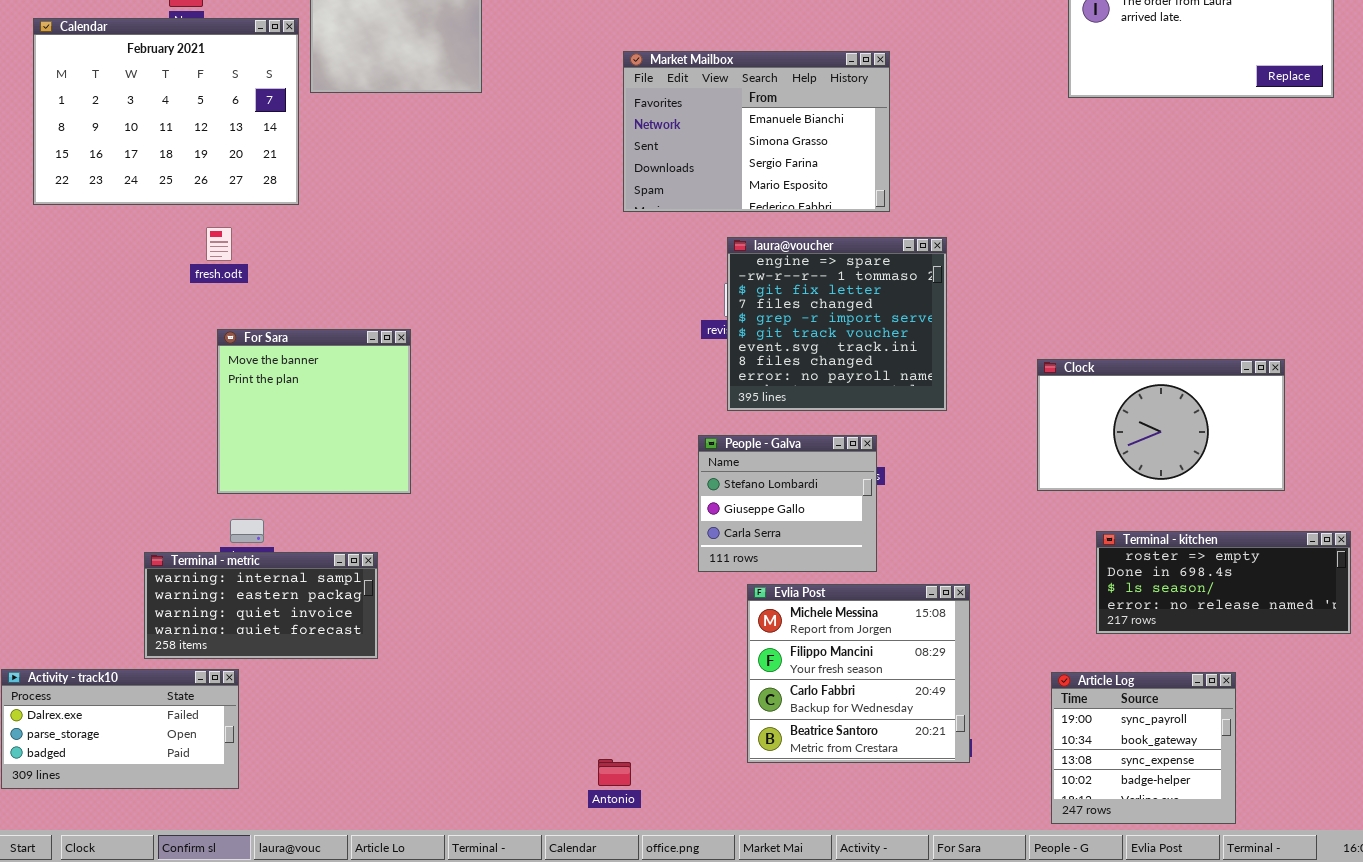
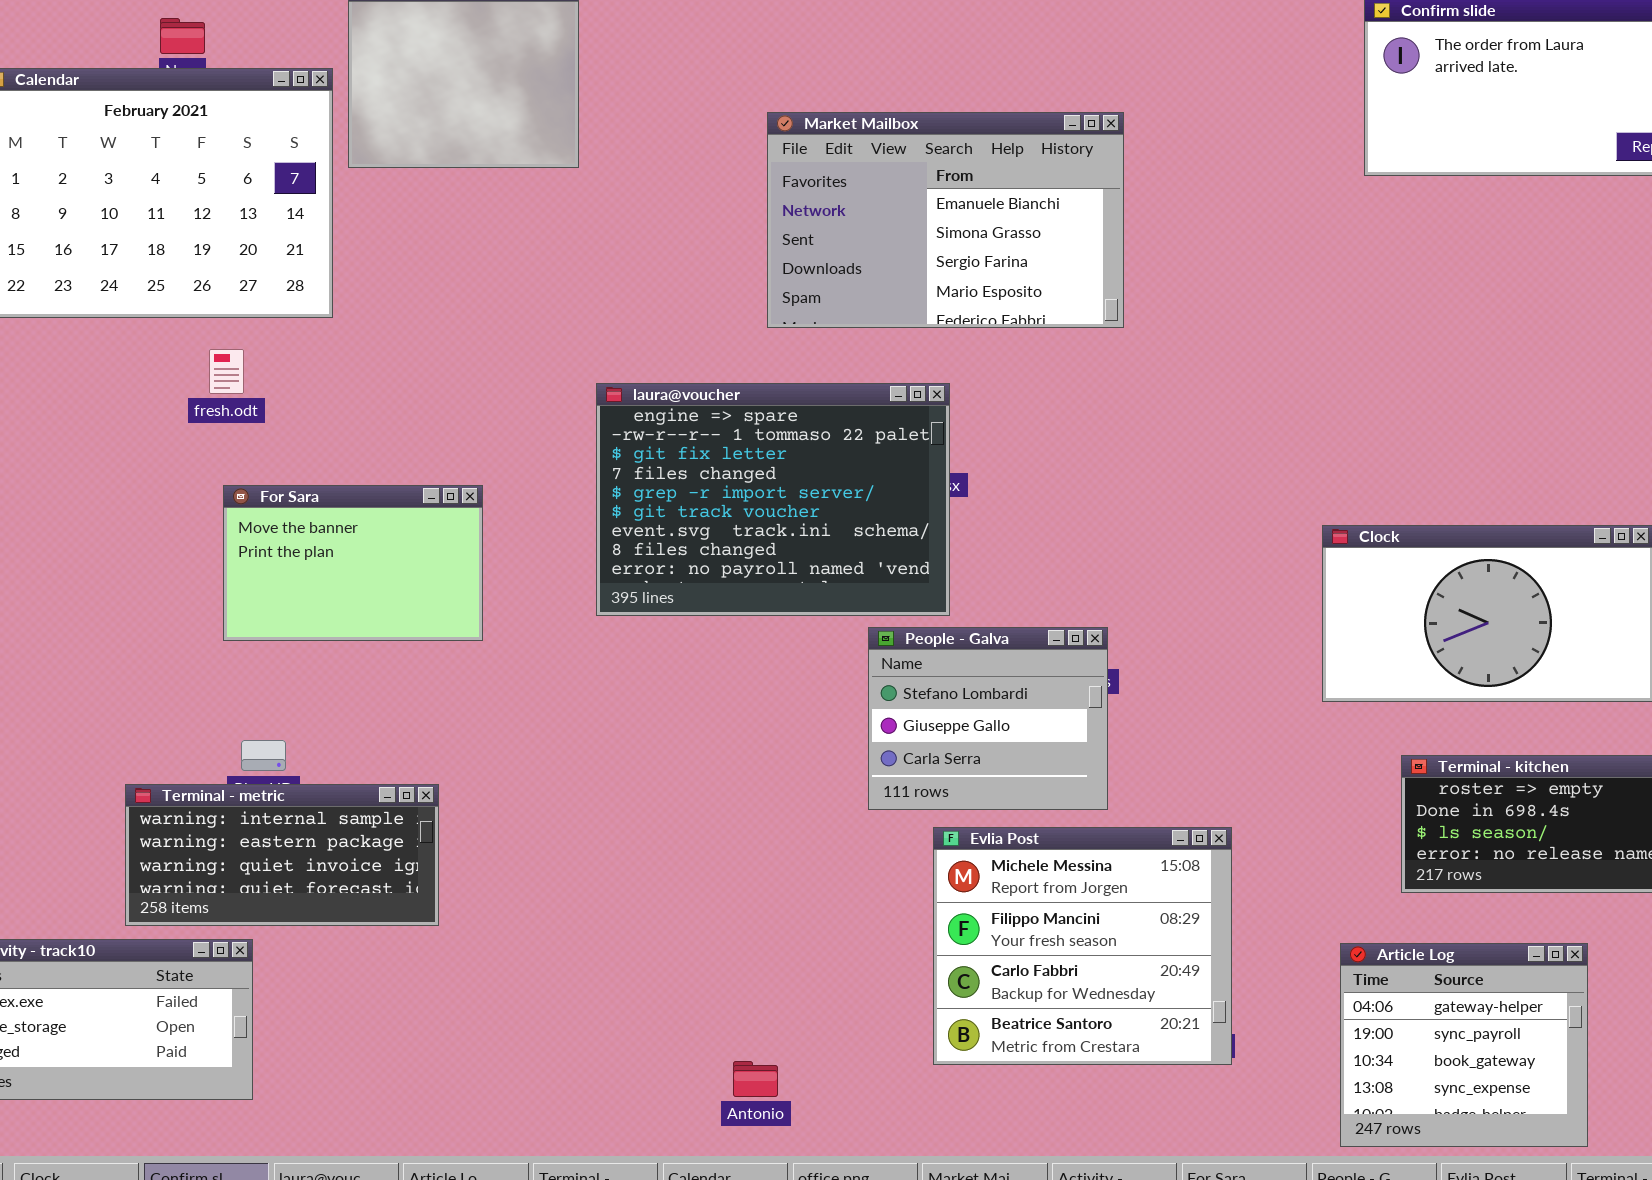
laura@voucher: [727,237,947,411] -> [596,383,950,616], moved, resized
For Sara: [217,329,411,494] -> [223,485,483,641], resized
Article Log: [1051,672,1236,824] -> [1340,943,1588,1147], scrolled up 1 row

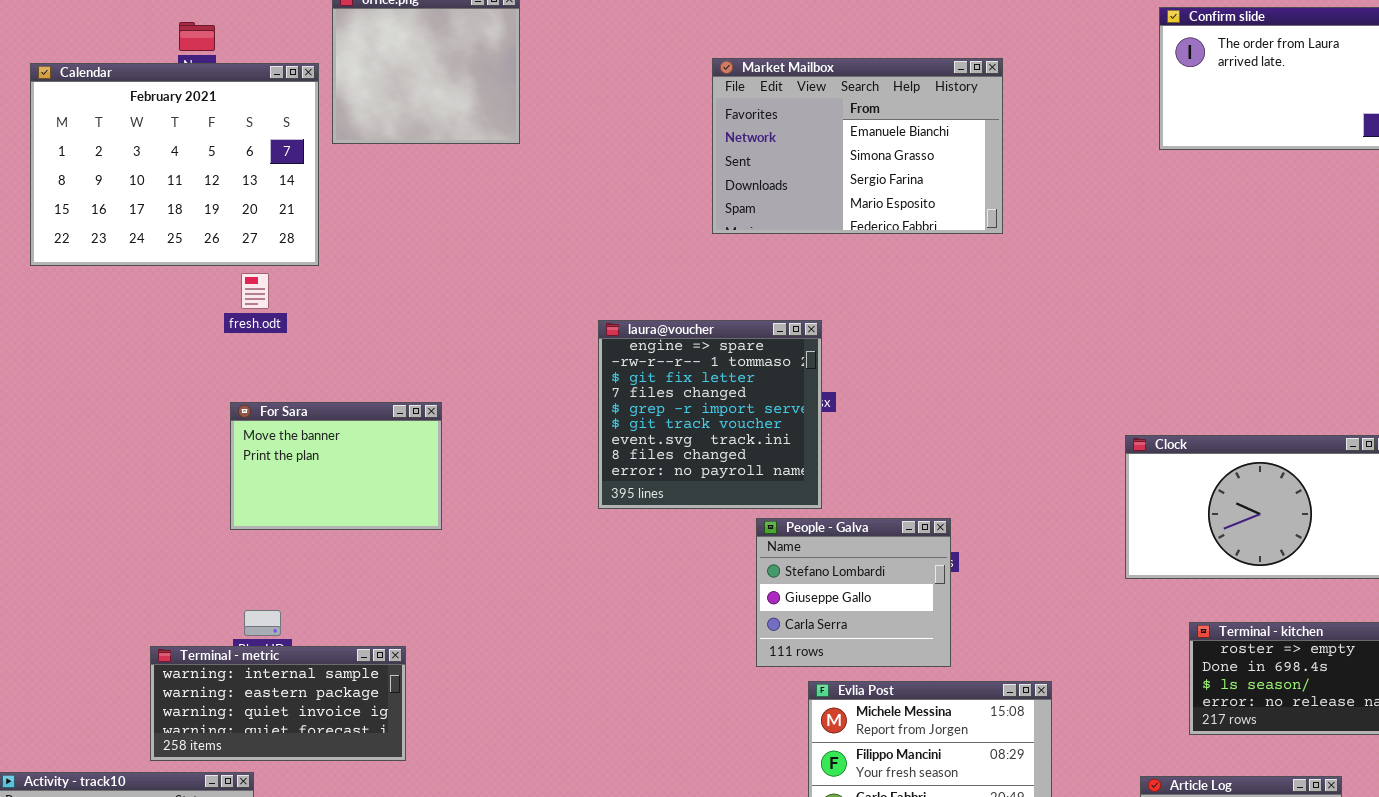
Market Mailbox: [767,112,1124,328] -> [712,58,1003,234], moved
fresh.odt: [209,349,244,394] -> [241,273,269,309], moved
laura@voucher: [596,383,950,616] -> [598,320,822,509], resized

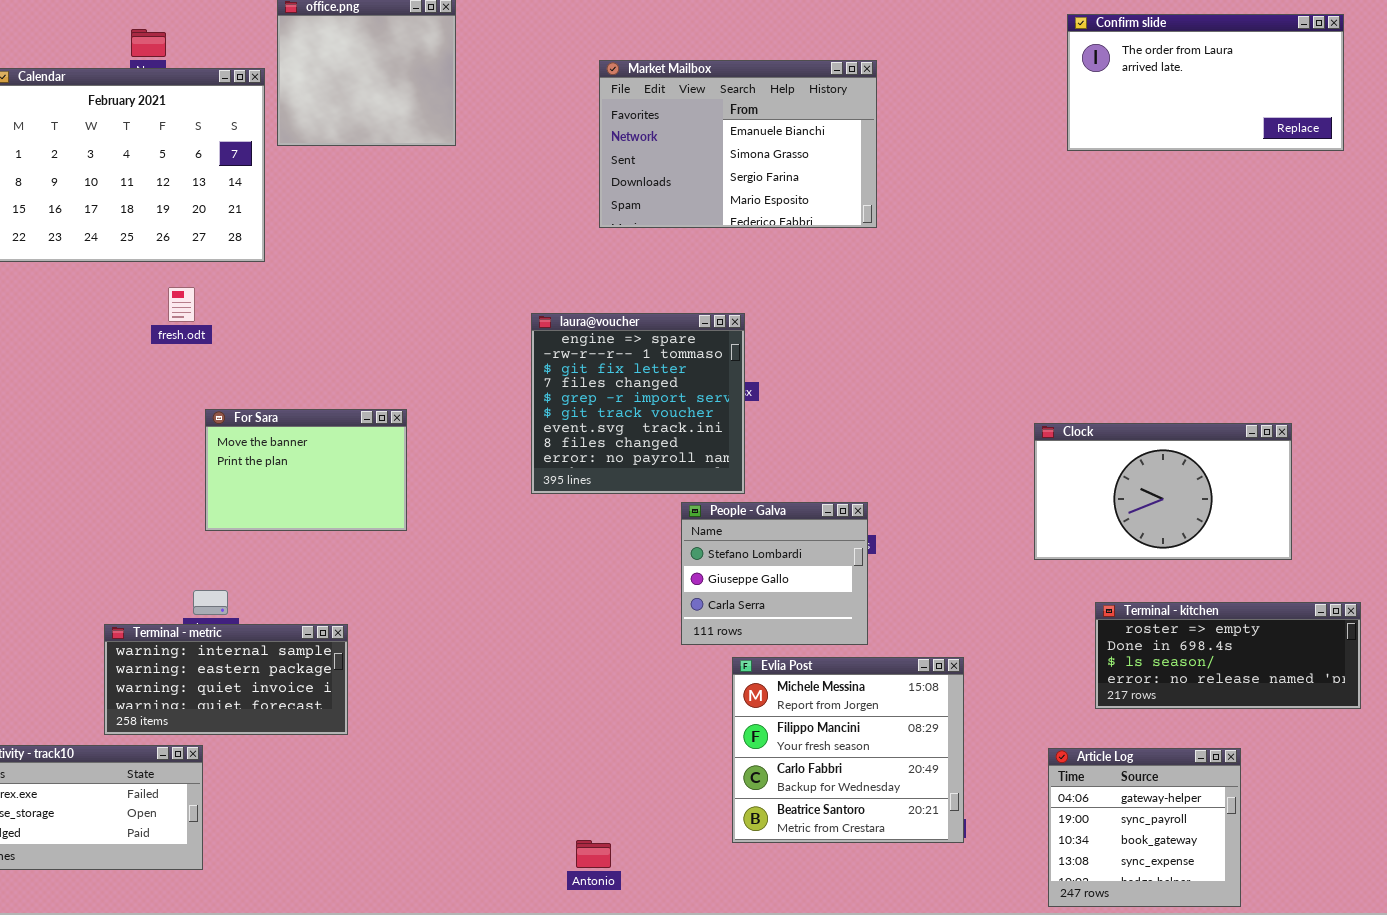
Market Mailbox: [712,58,1003,234] -> [599,60,877,228], moved
fresh.odt: [241,273,269,309] -> [168,287,195,322], moved
For Sara: [230,402,442,530] -> [205,409,407,531], moved

